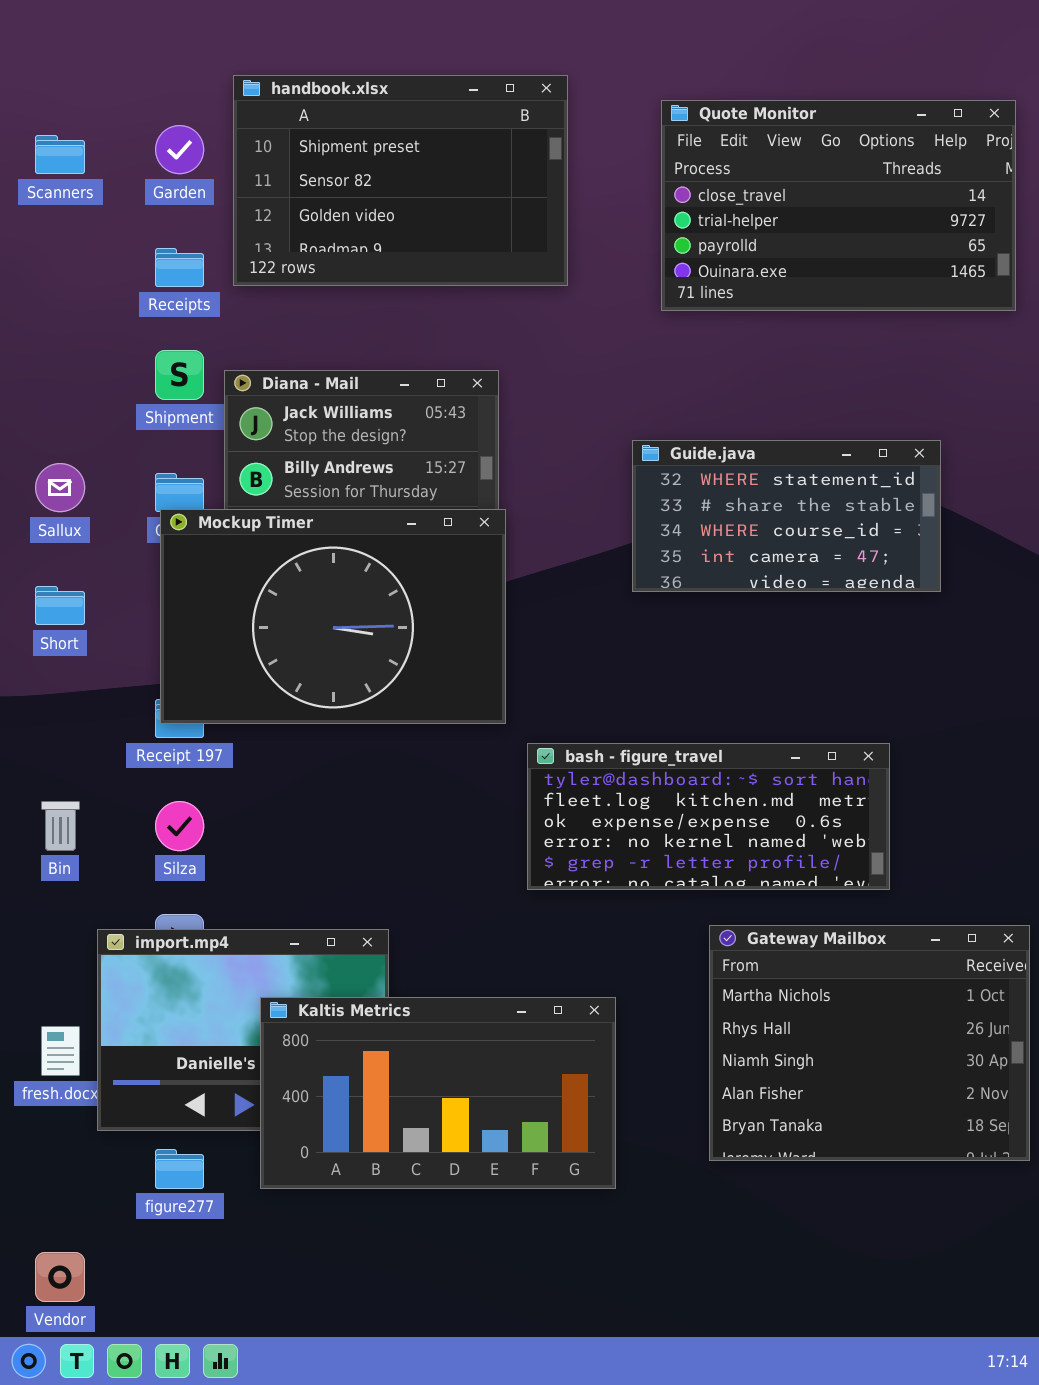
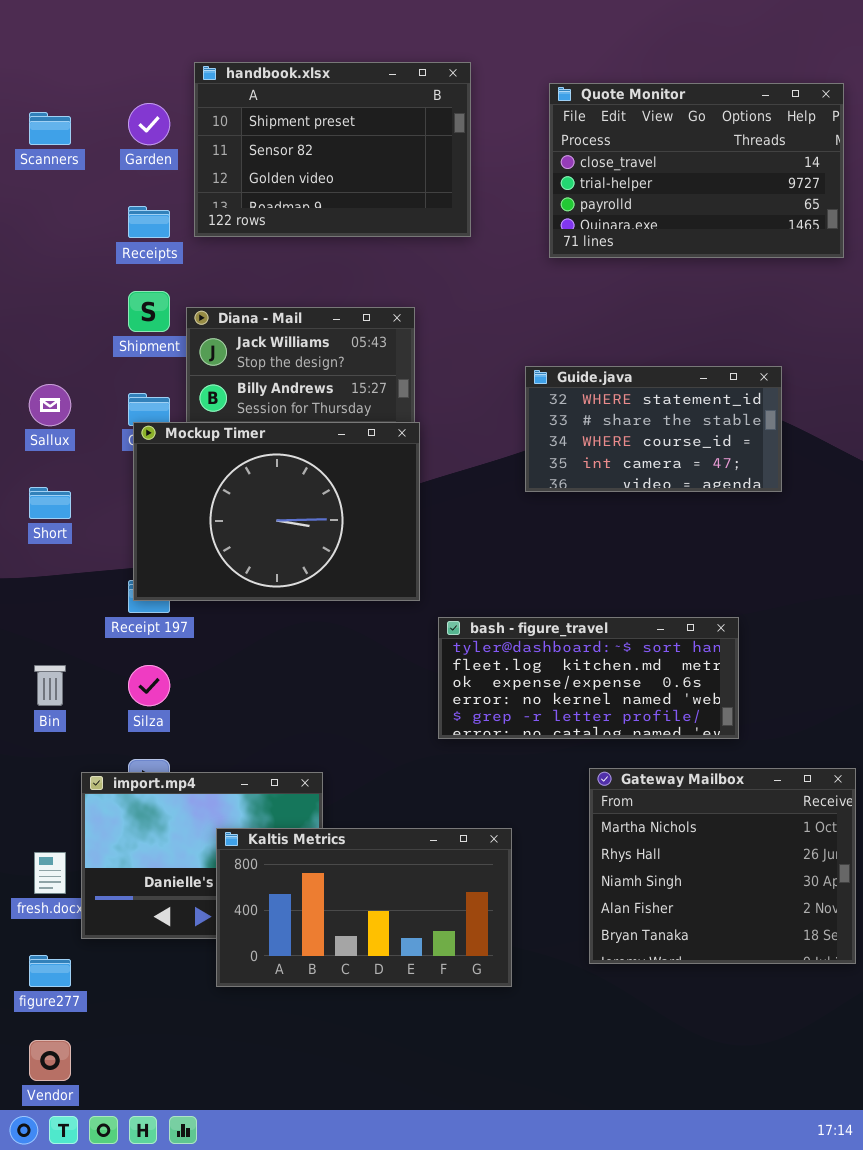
figure277: [155,1149,204,1189] -> [29,955,71,987], moved

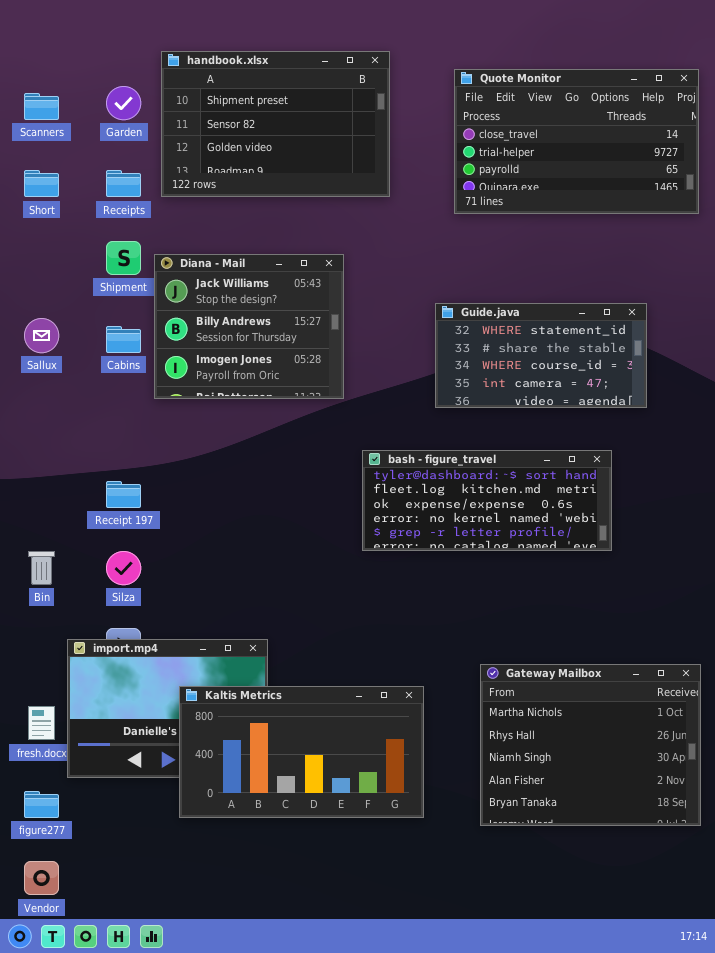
Mockup Timer: [133,422,420,601] -> none, closed
Short: [29,487,71,519] -> [24,170,59,197], moved
bash - figure_travel: [438,617,739,739] -> [362,450,612,551], moved
Gateway Mailbox: [589,768,856,964] -> [480,664,701,826], moved

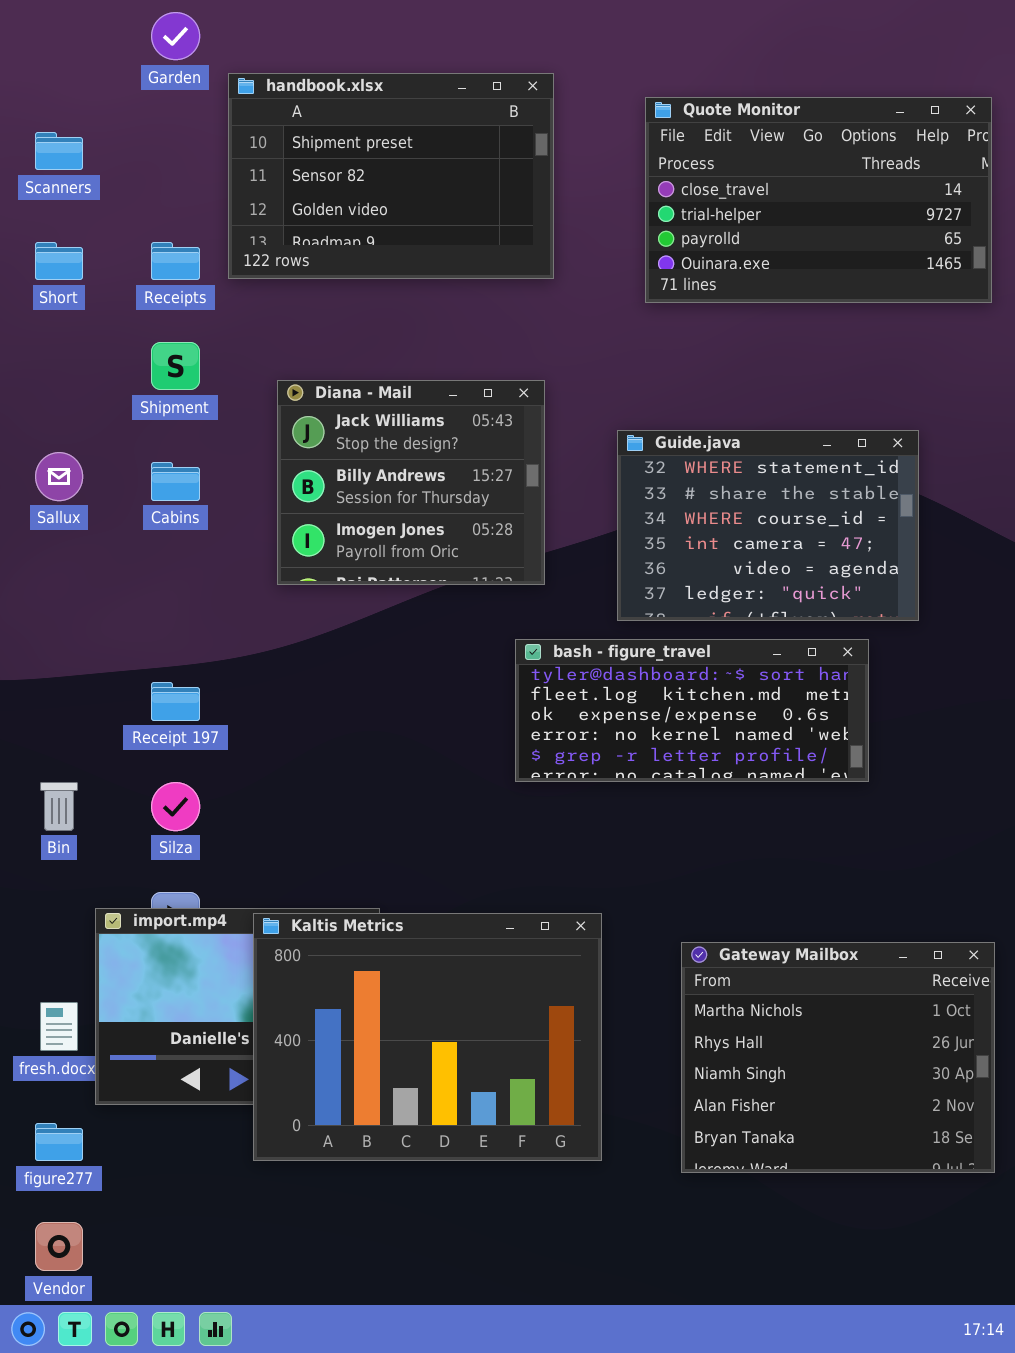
Garden: [106,86,141,120] -> [151,12,200,60], moved
Diana - Mail: [154,254,344,399] -> [277,380,545,585], moved
Guide.java: [435,303,647,408] -> [617,430,919,621], resized
Kaltis Metrics: [179,686,424,818] -> [253,913,602,1161], resized

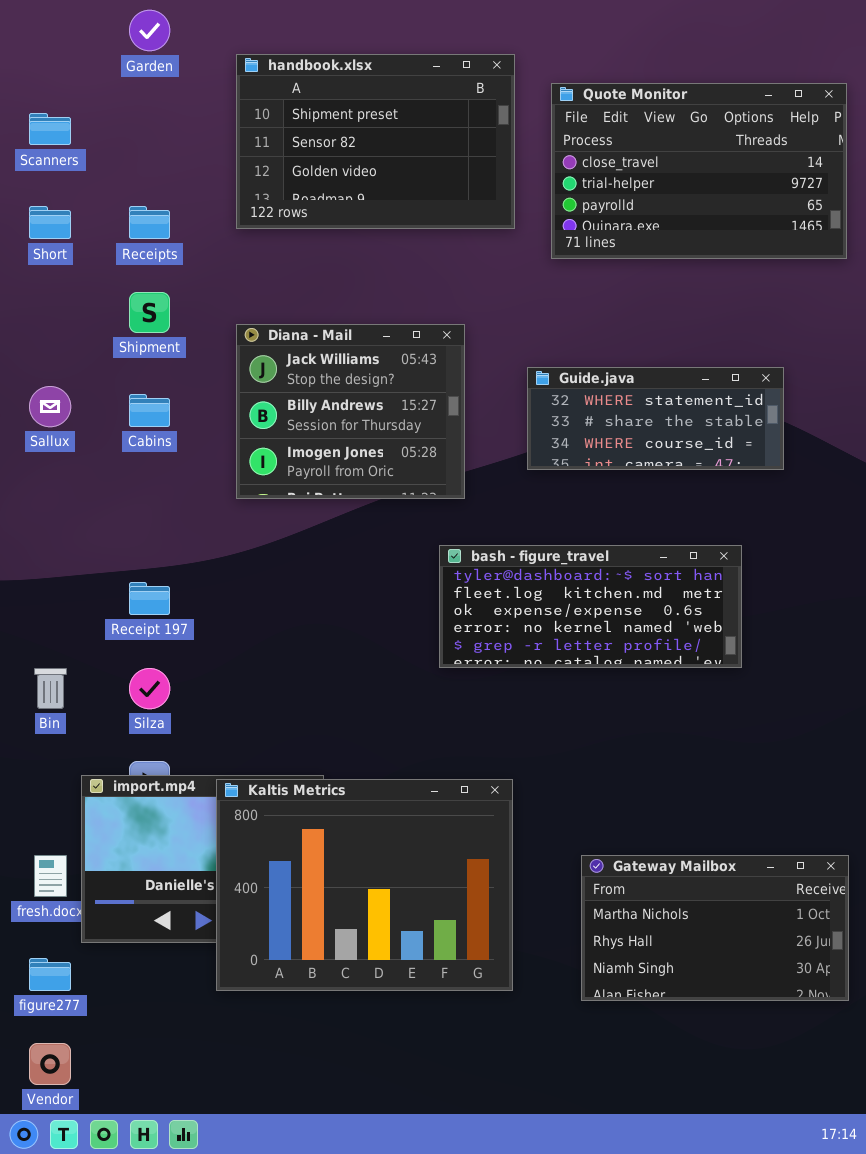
handbook.xlsx: [228,73,554,279] -> [236,54,515,229], moved
Guide.java: [617,430,919,621] -> [527,367,784,470], resized
Gateway Mailbox: [681,942,995,1173] -> [581,855,849,1001], resized

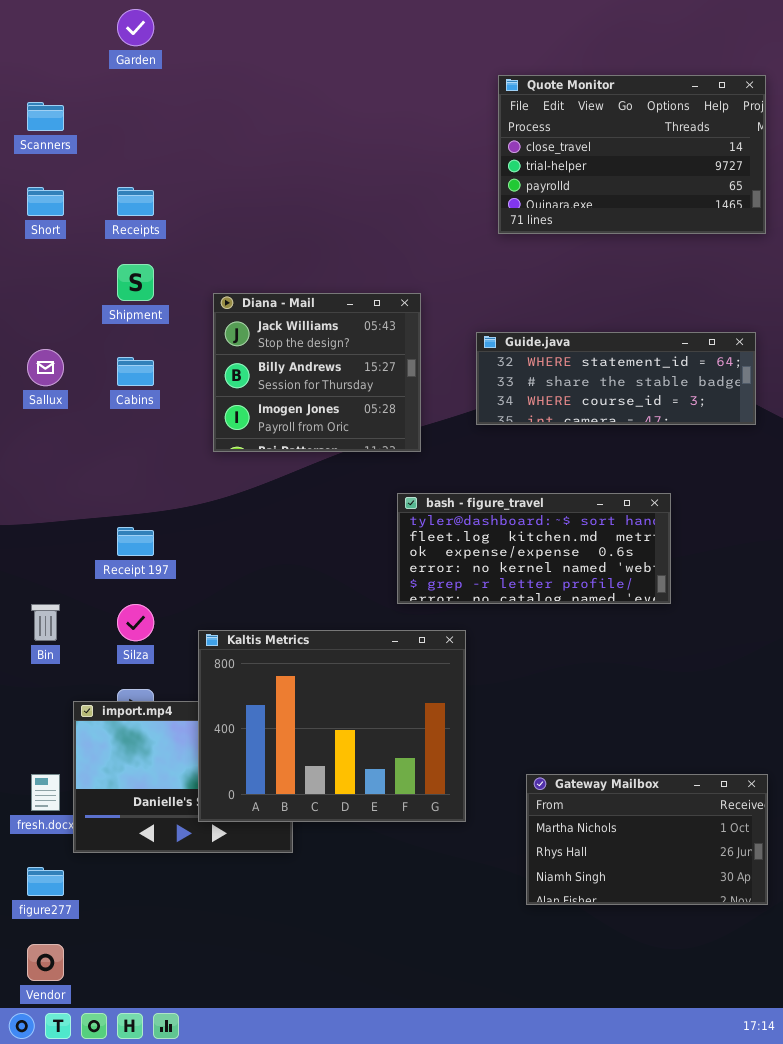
handbook.xlsx: [236,54,515,229] -> none, closed
Guide.java: [527,367,784,470] -> [476,332,756,425], resized
Kaltis Metrics: [216,779,513,991] -> [198,630,466,822], moved

